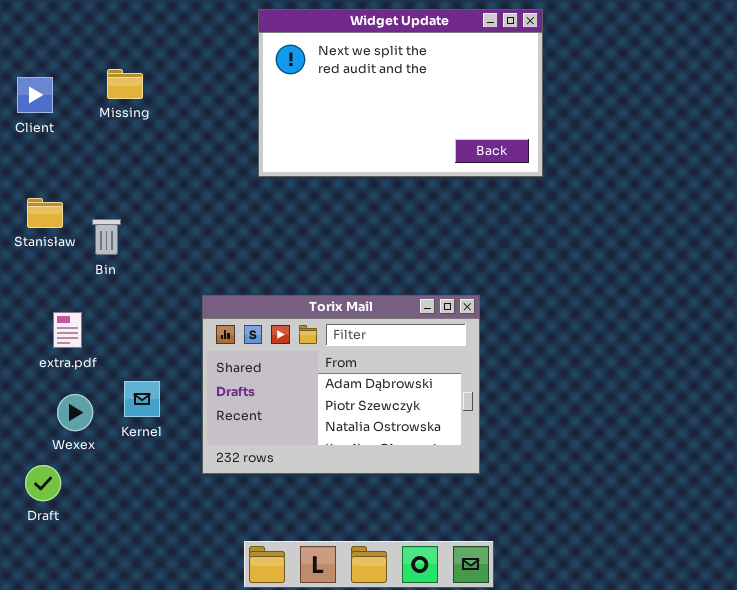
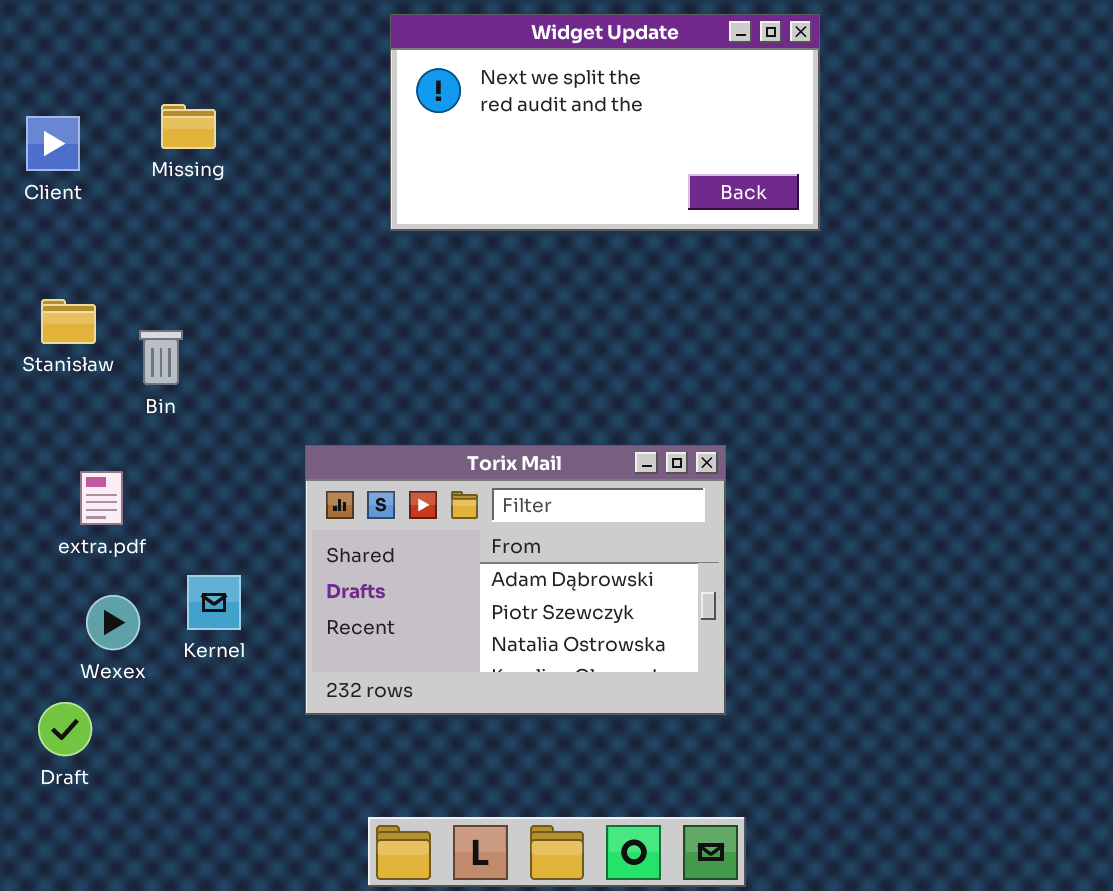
Widget Update: [258,9,543,177] -> [390,14,820,231], resized

